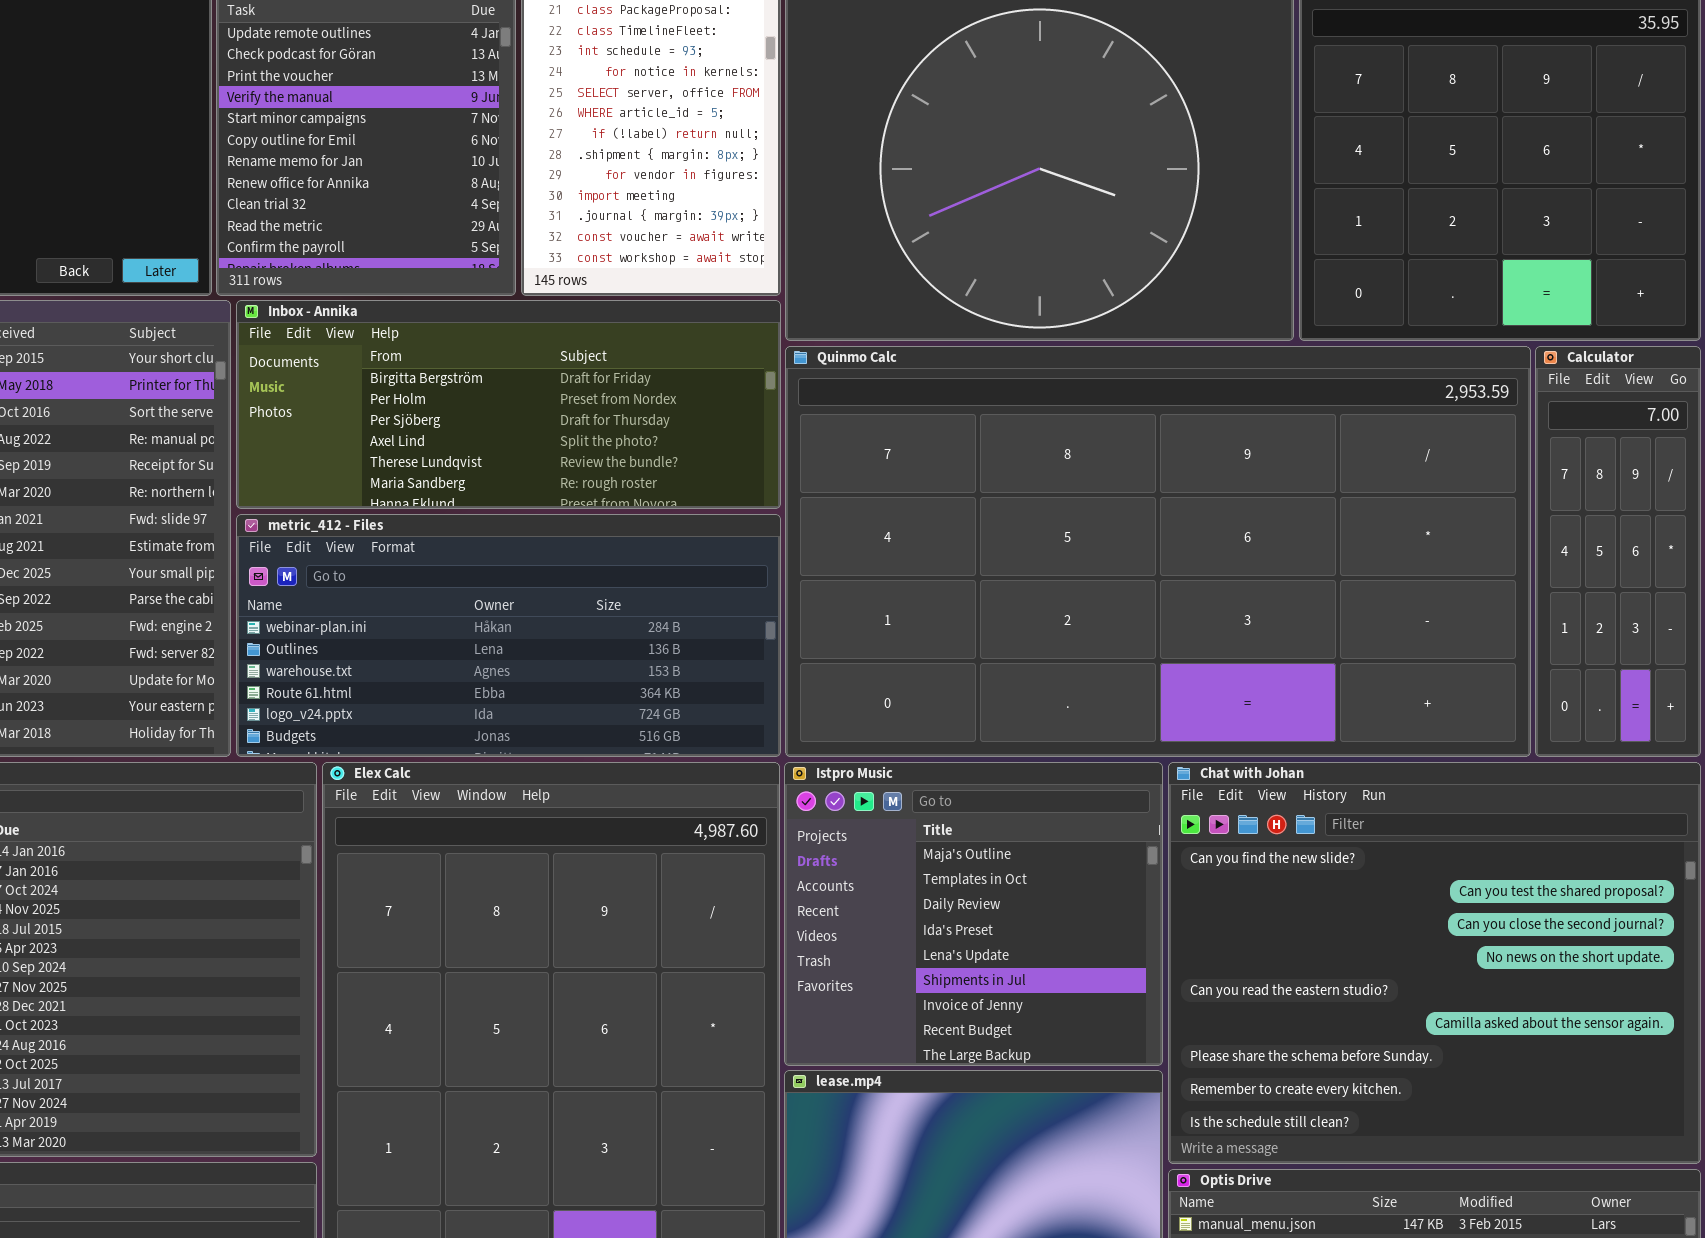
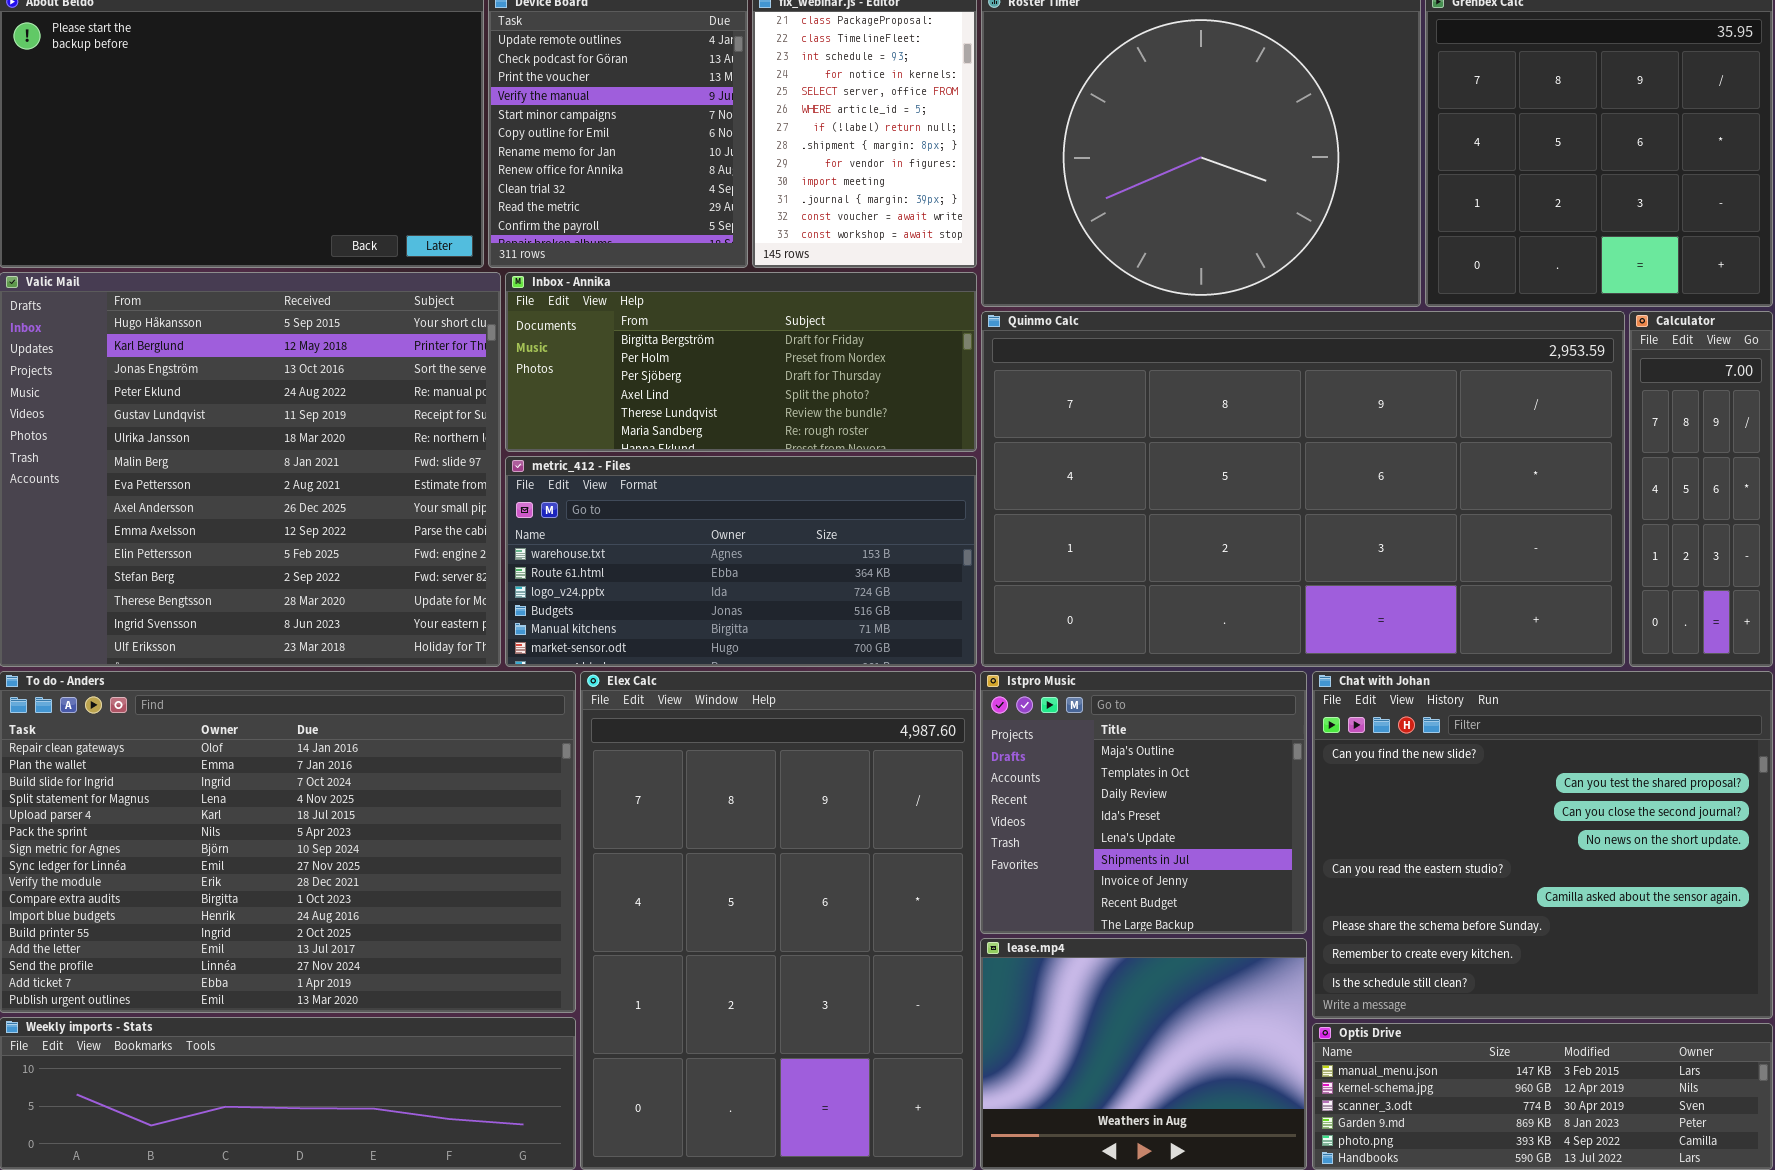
metric_412 - Files: [236,514,781,757] -> [505,456,977,667], scrolled down 2 rows

